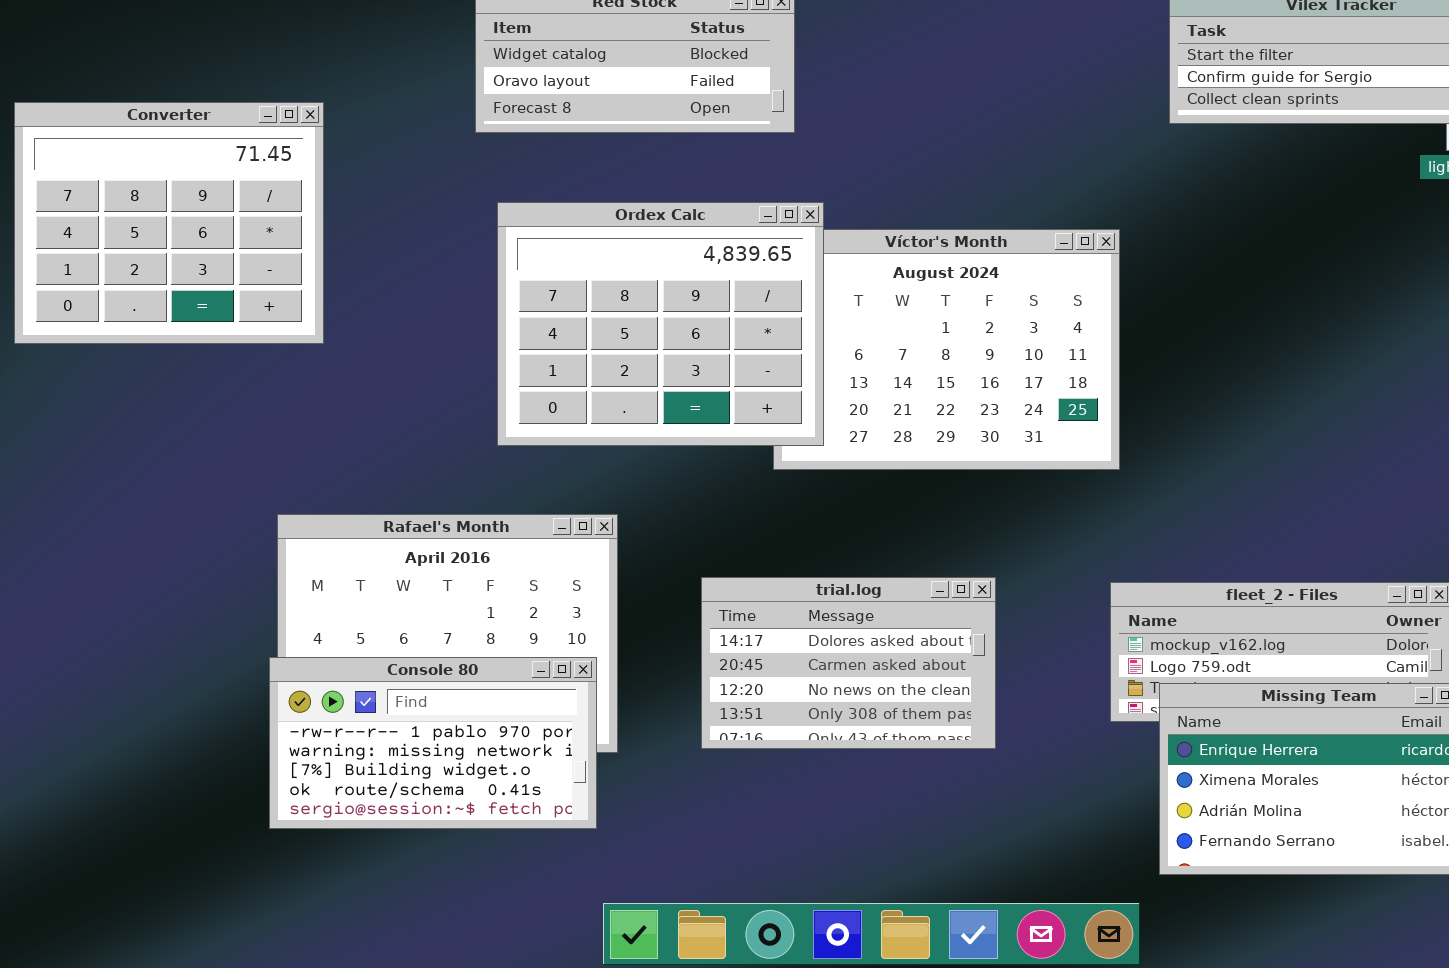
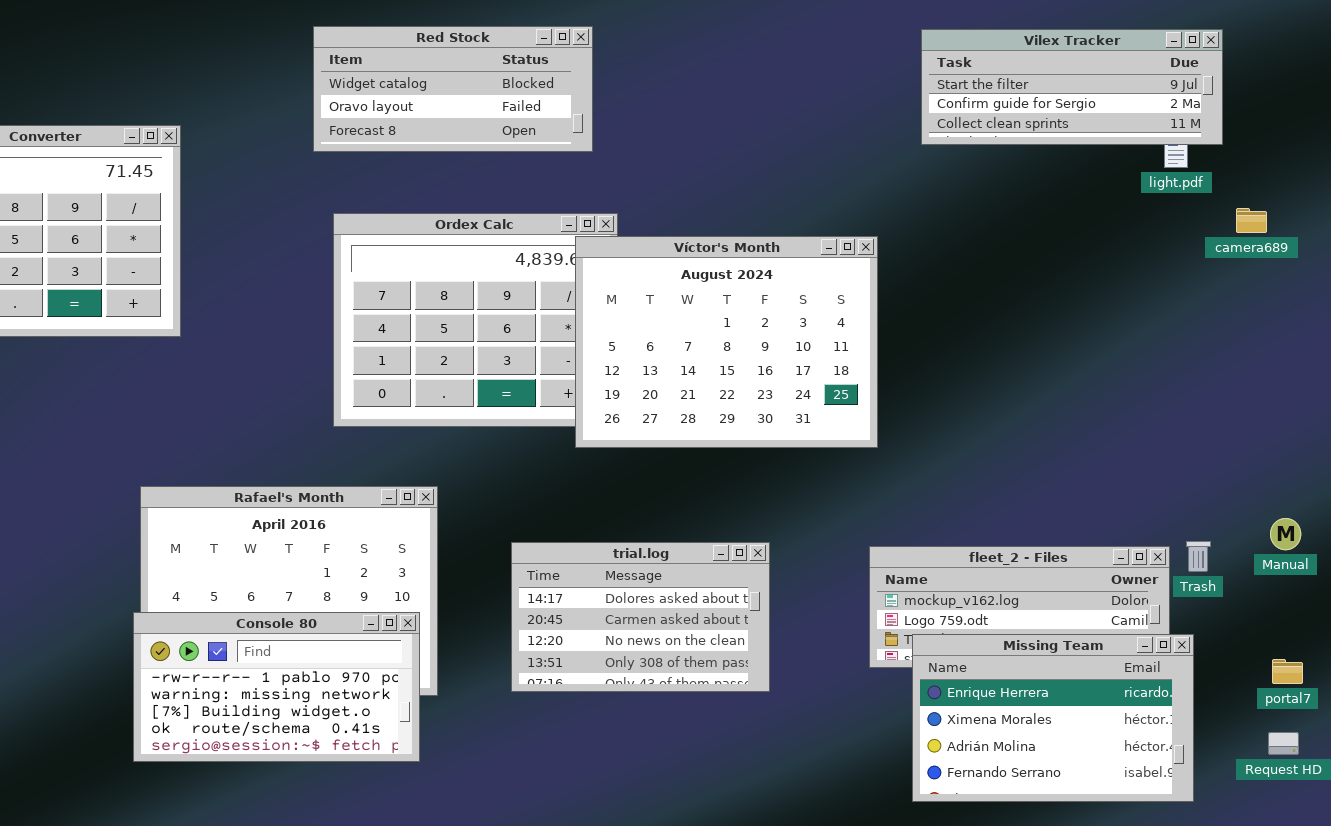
Víctor's Month: [773,229,1120,470] -> [575,236,878,448], raised

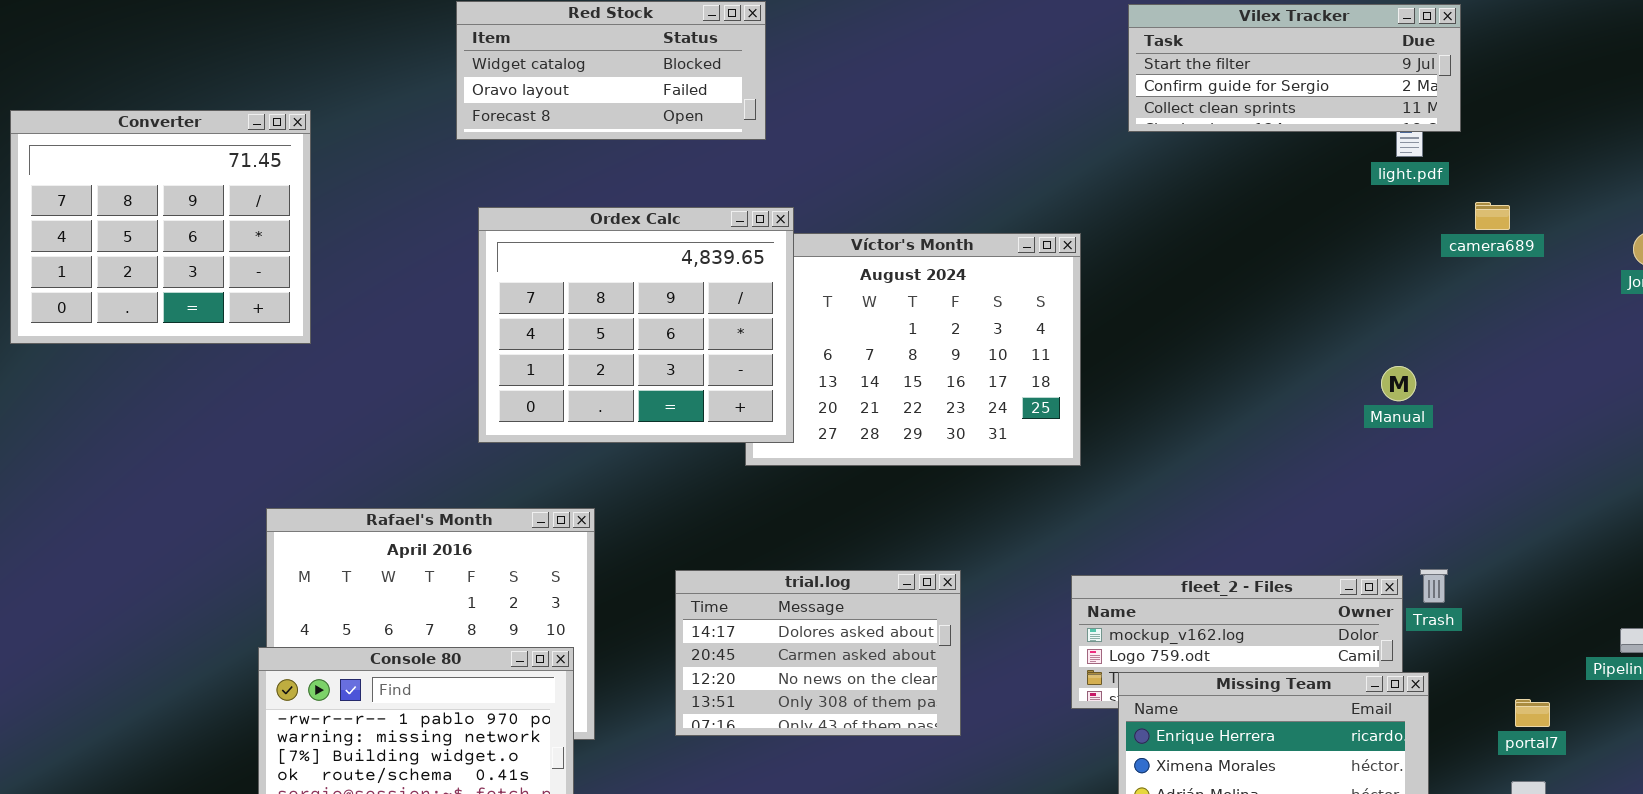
Ordex Calc: [333,213,618,427] -> [478,207,794,443], raised
Manual: [1270,518,1301,550] -> [1381,366,1416,401], moved

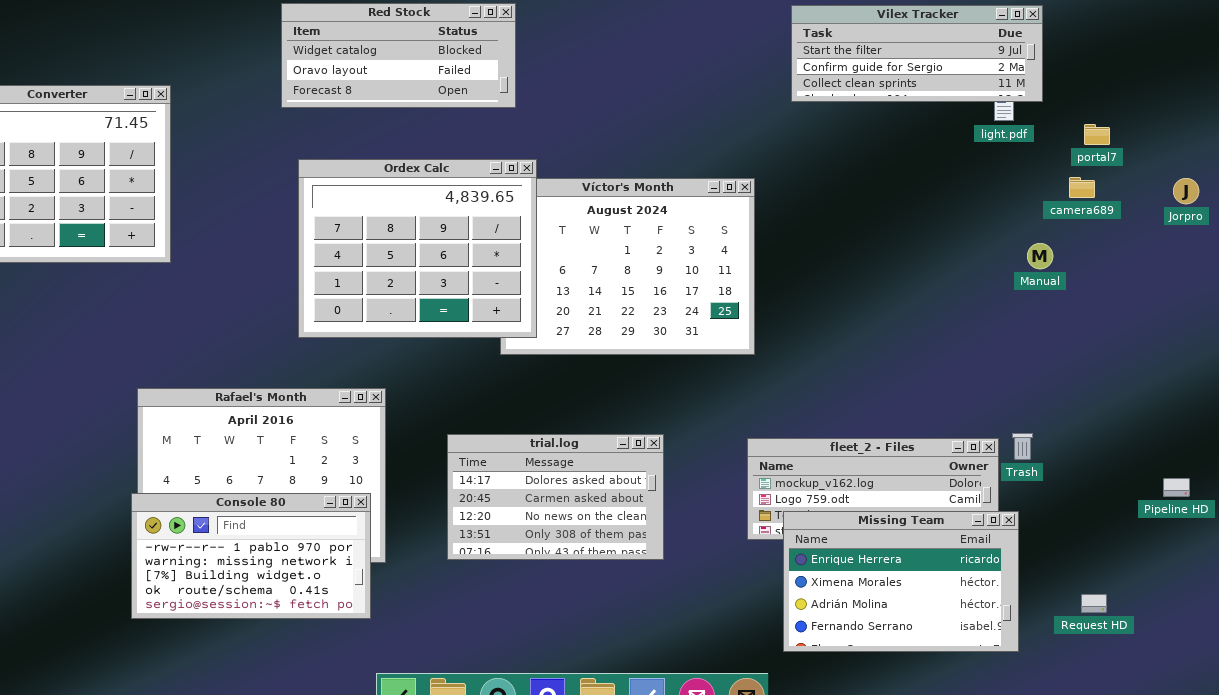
camera689: [1475,202,1510,230] -> [1069,177,1095,198], moved
Manual: [1381,366,1416,401] -> [1027,243,1053,269], moved
portal7: [1515,699,1550,727] -> [1084,124,1110,145], moved

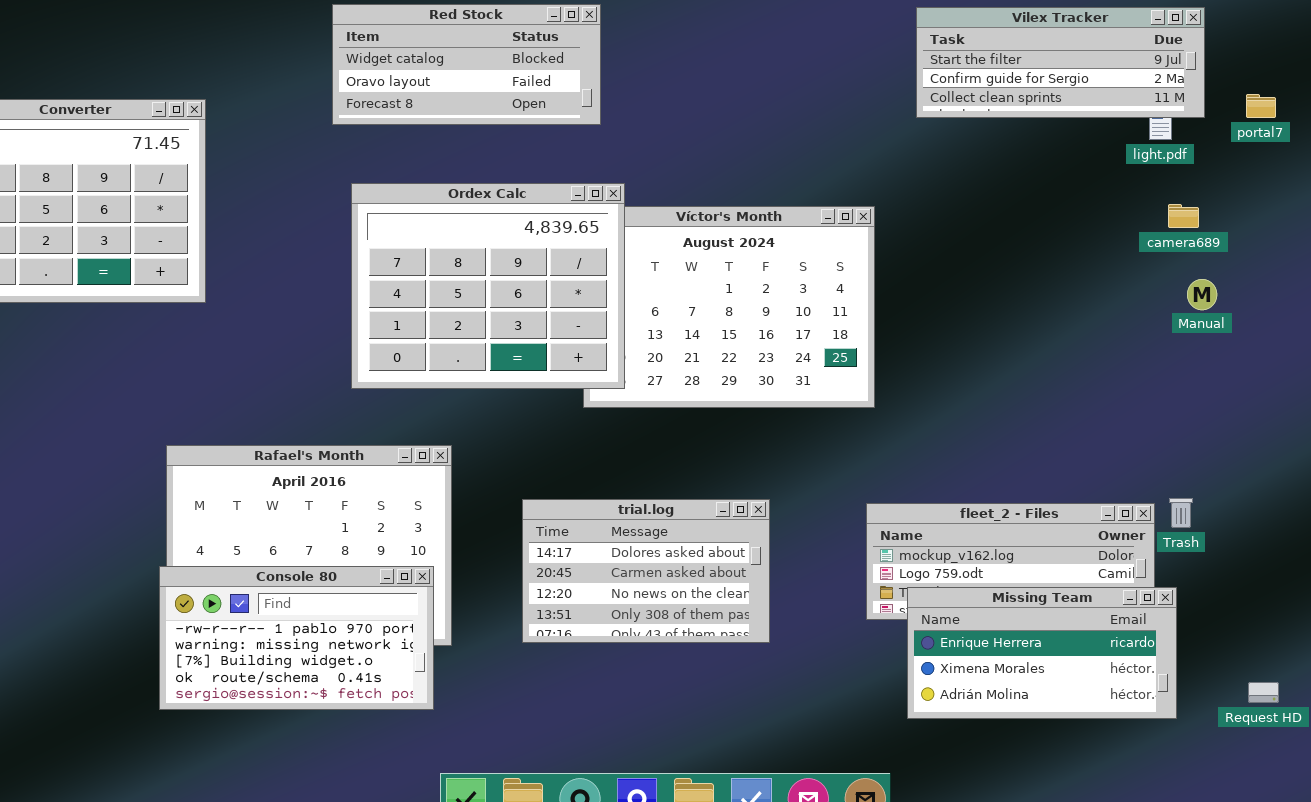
portal7: [1084,124,1110,145] -> [1246,94,1276,118], moved
camera689: [1069,177,1095,198] -> [1168,204,1199,228], moved
Missing Team: [783,511,1019,652] -> [907,587,1177,719], resized

